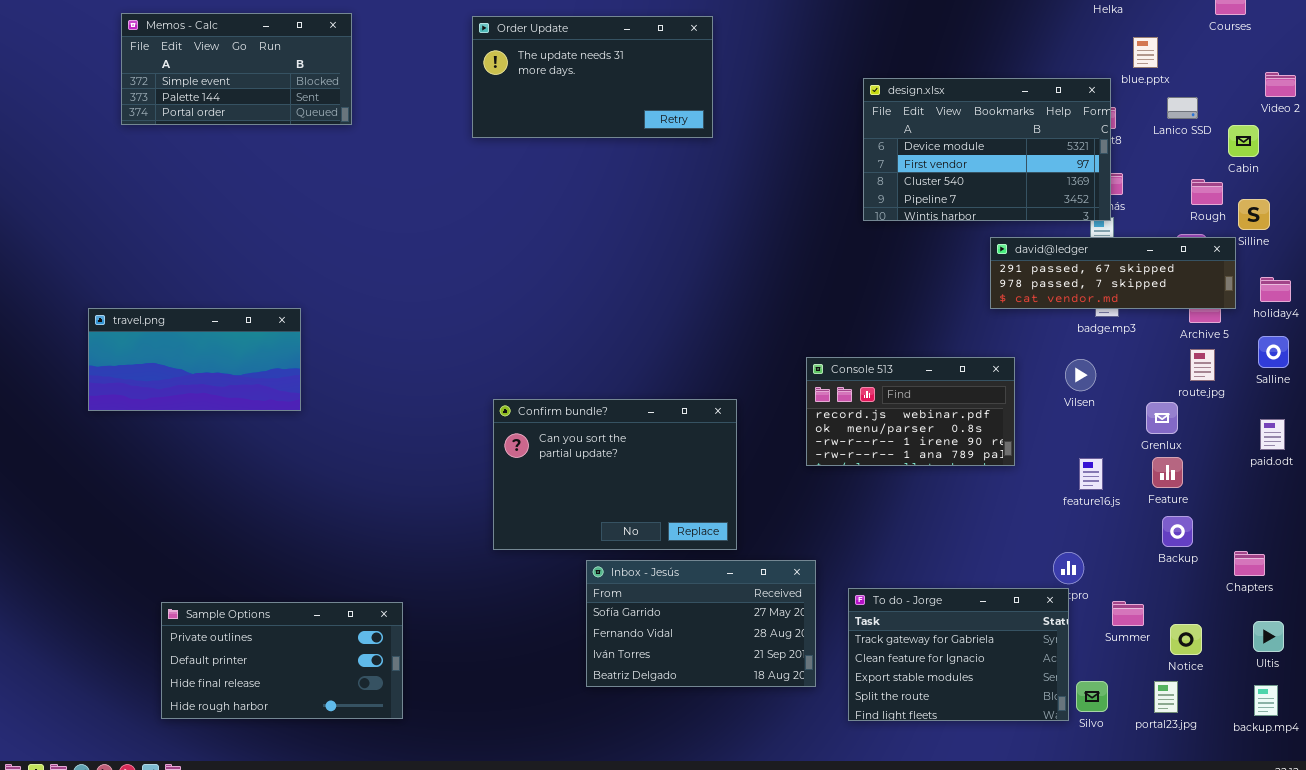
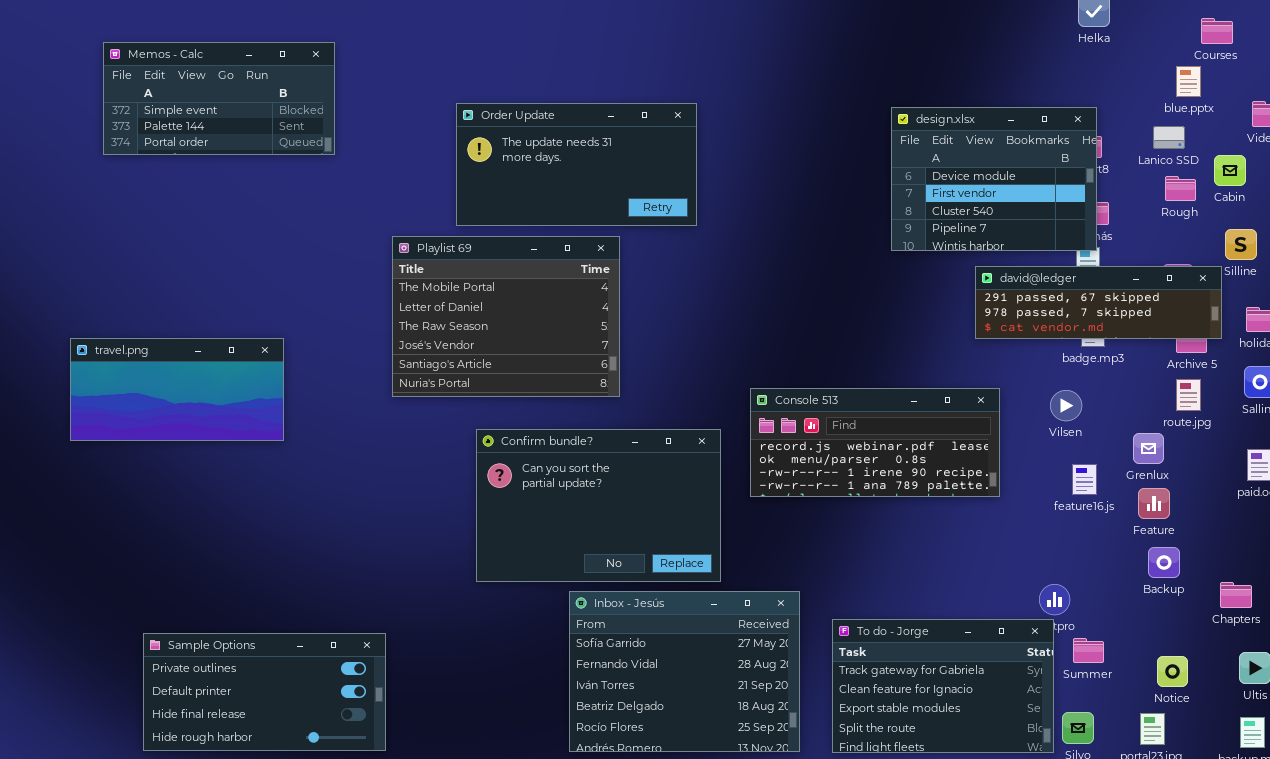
Order Update: [472,16,713,138] -> [456,103,697,226], moved
blue.pptx: [1133,37,1158,68] -> [1176,66,1201,97], moved
design.xlsx: [863,78,1111,221] -> [891,107,1097,251], resized
Rough: [1191,179,1223,205] -> [1165,176,1196,201], moved
Playlist 69: none -> [392,236,620,397], opened
Console 513: [806,357,1015,466] -> [750,388,1000,497], resized
feature16.js: [1079,458,1103,490] -> [1072,464,1097,495], moved
Inbox - Jesús: [586,560,816,687] -> [569,591,800,752], resized
Summer: [1112,601,1144,626] -> [1073,638,1104,663], moved

